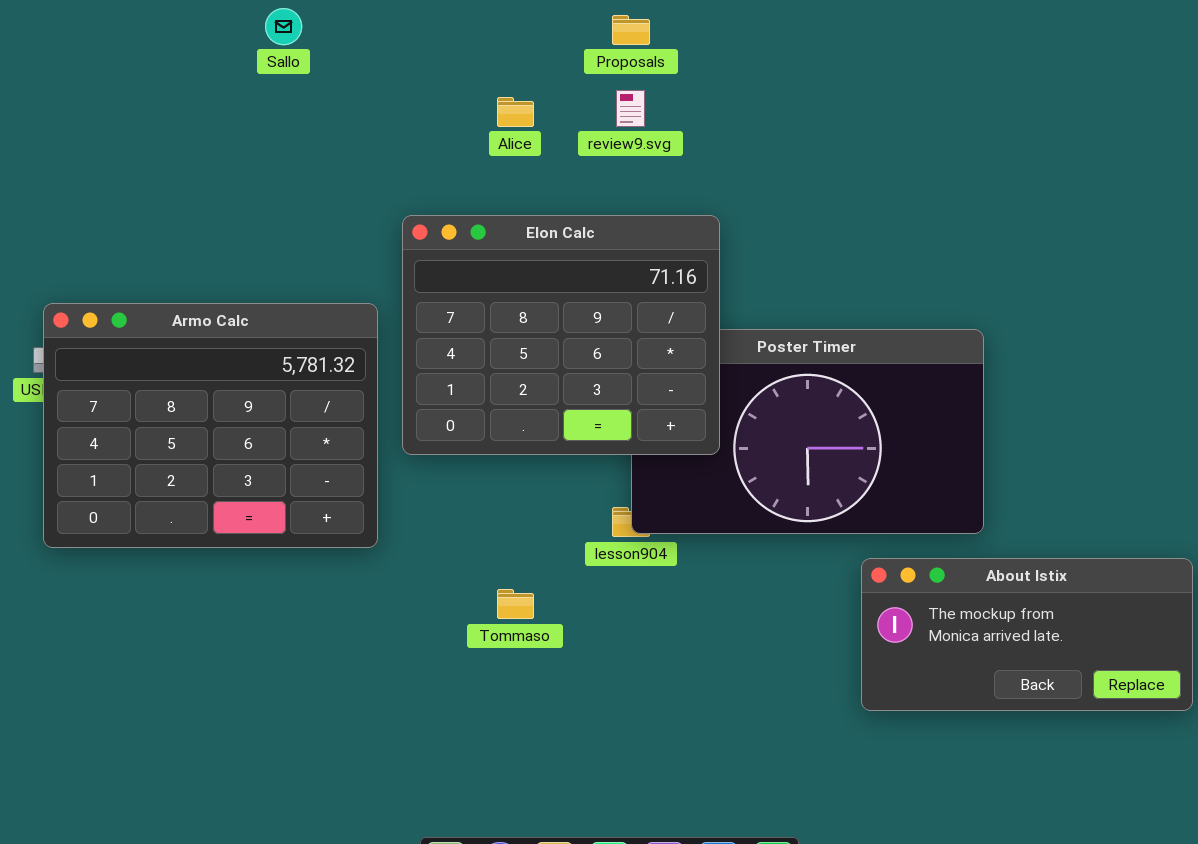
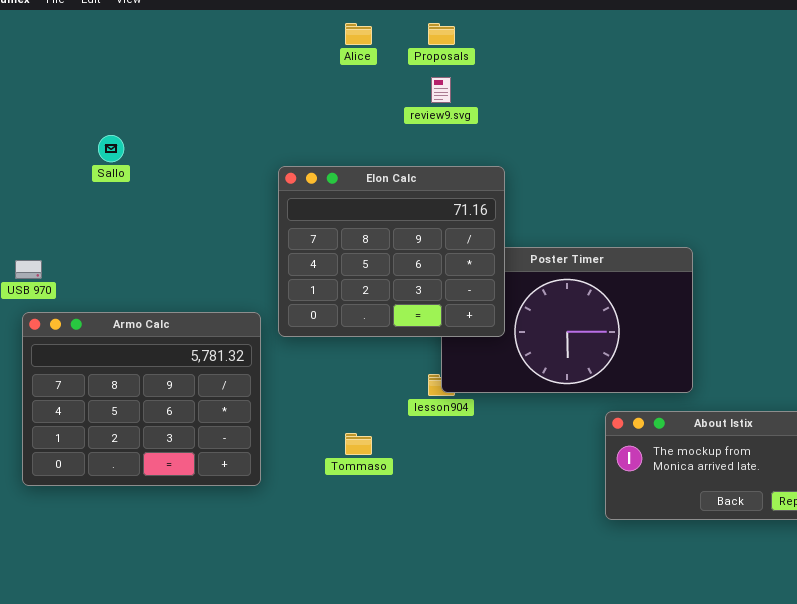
Sallo: [265,8,302,45] -> [98,135,124,162], moved
Alice: [497,97,534,127] -> [345,23,372,45], moved
Armo Calc: [43,303,378,548] -> [22,312,261,486], moved

